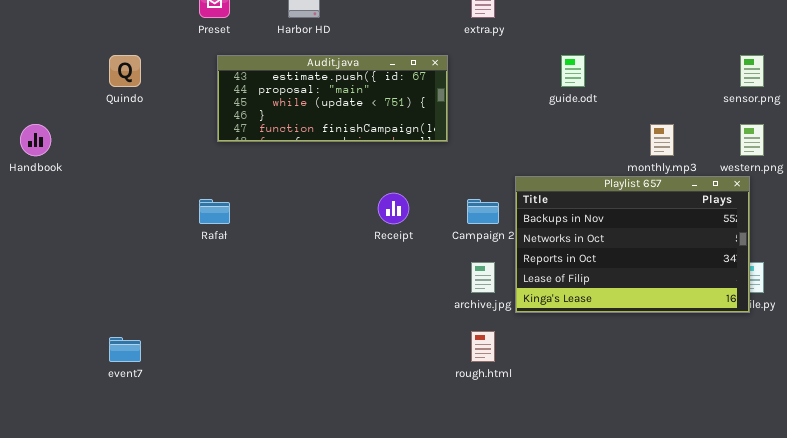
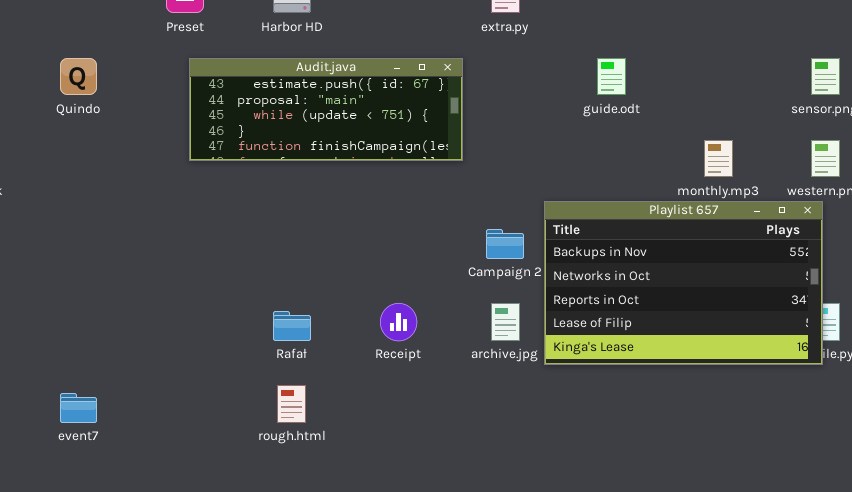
Receipt: [378,193,409,224] -> [380,303,417,341], moved
Rafał: [199,199,230,224] -> [273,311,311,341], moved
rough.html: [471,331,495,362] -> [277,385,306,423], moved

